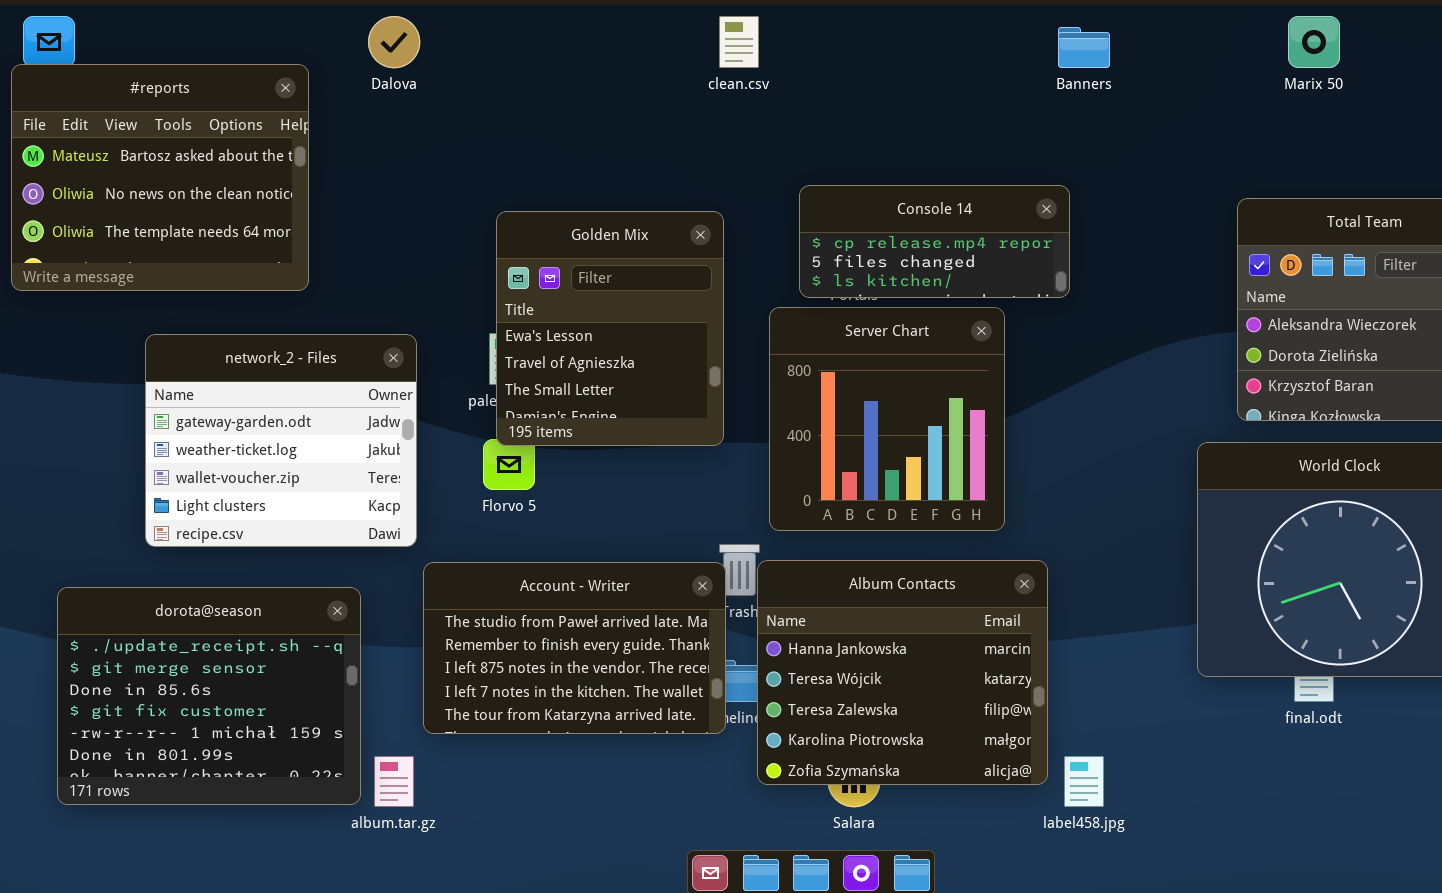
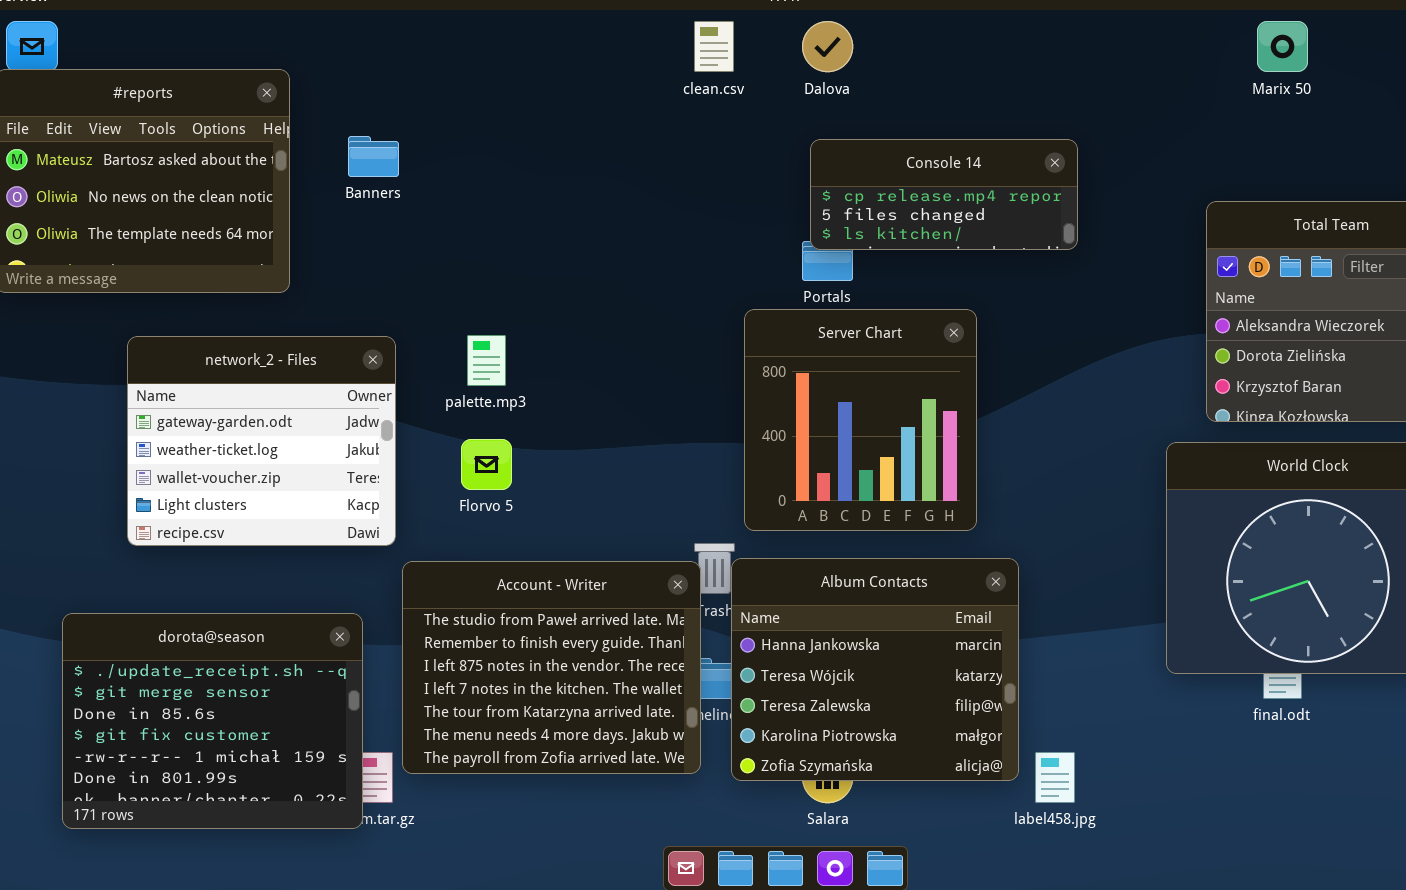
Dalova: [368,16,420,68] -> [802,21,853,72], moved
Banners: [1058,27,1110,68] -> [348,136,399,177], moved
Console 14: [799,185,1070,298] -> [810,139,1078,250], moved
Golden Mix: [496,211,724,446] -> none, closed
Account - Writer: [423,562,726,734] -> [402,561,701,774], resized
dorota@season: [57,587,361,805] -> [62,613,363,829], moved

